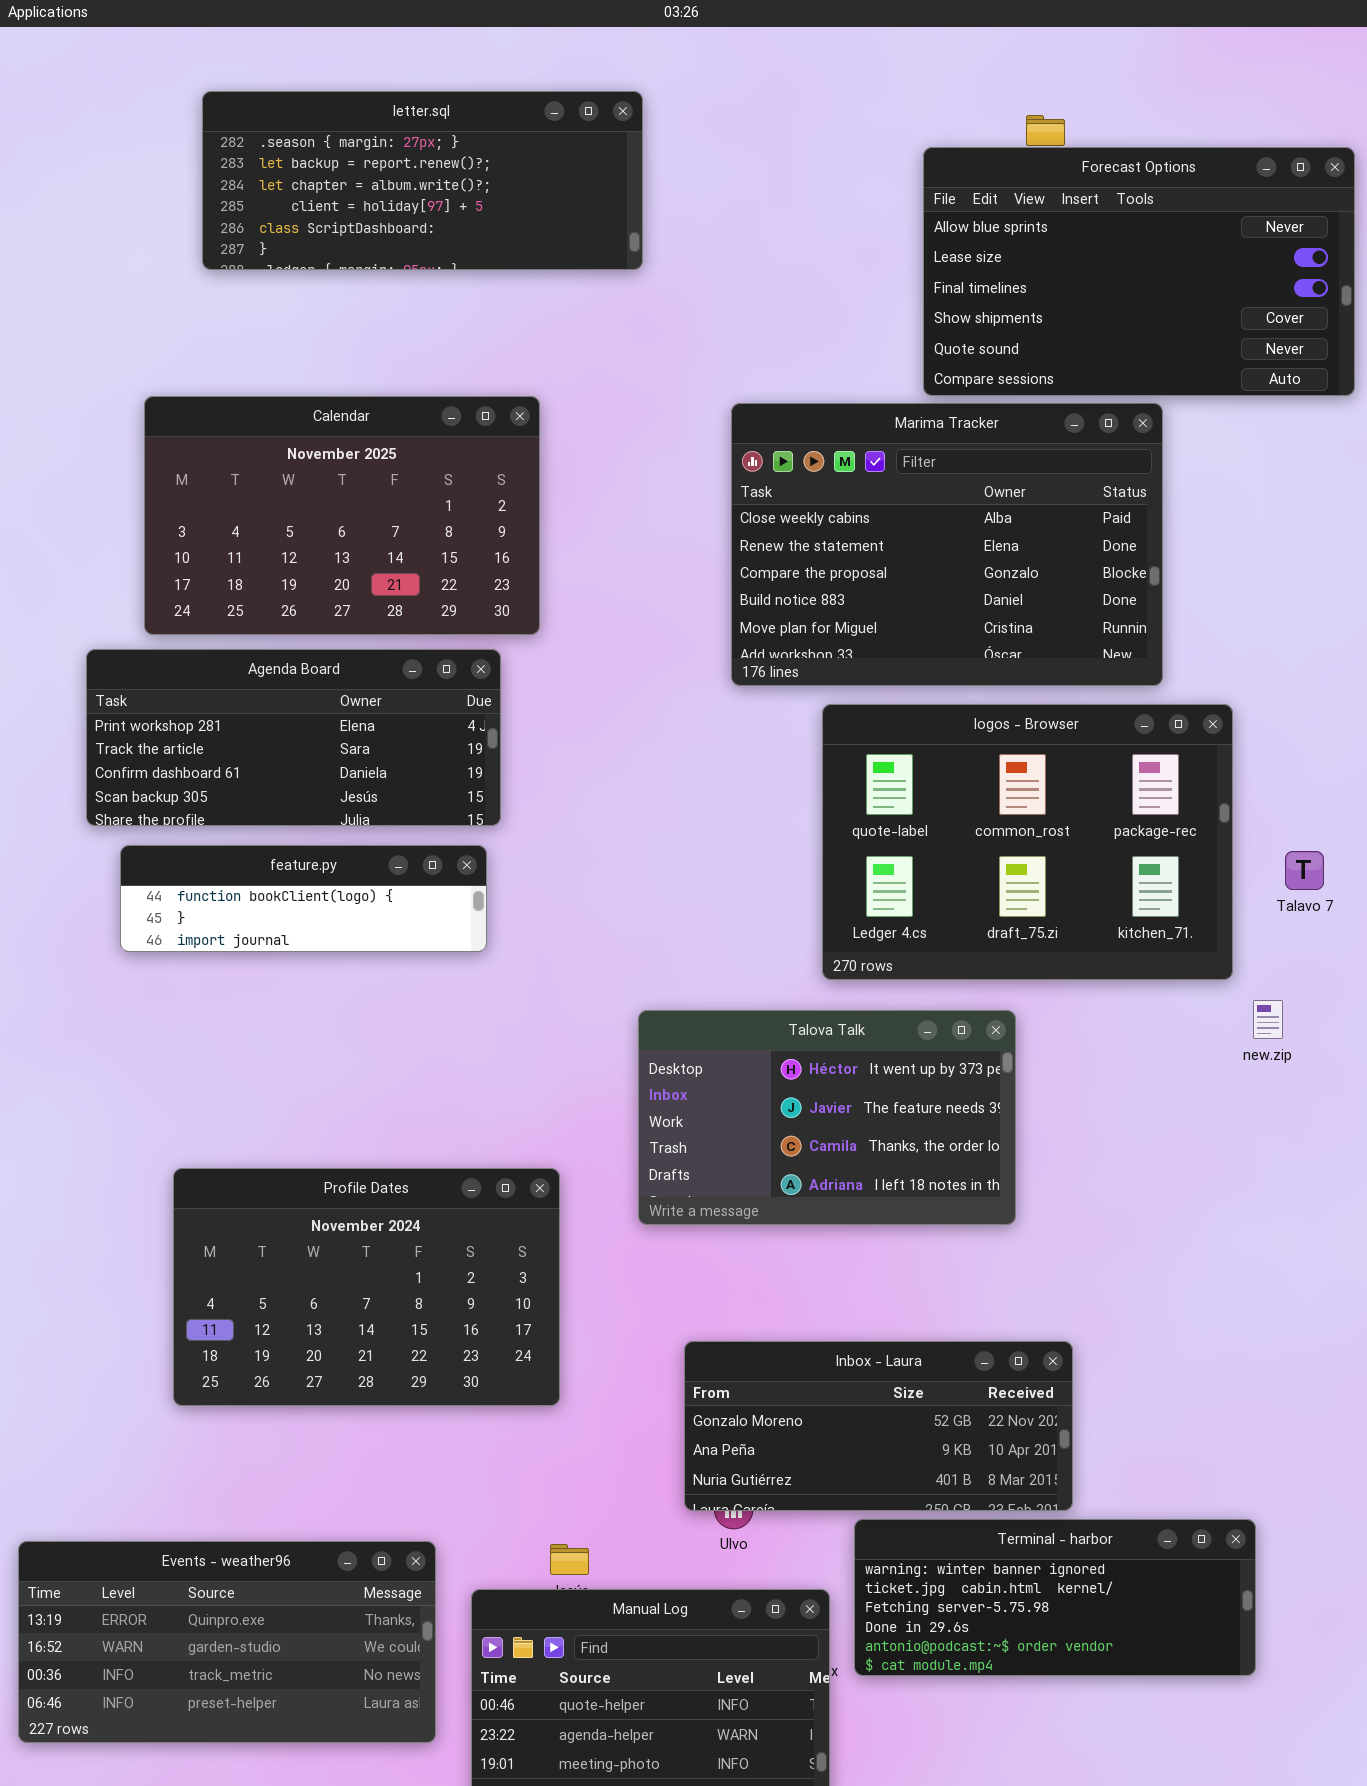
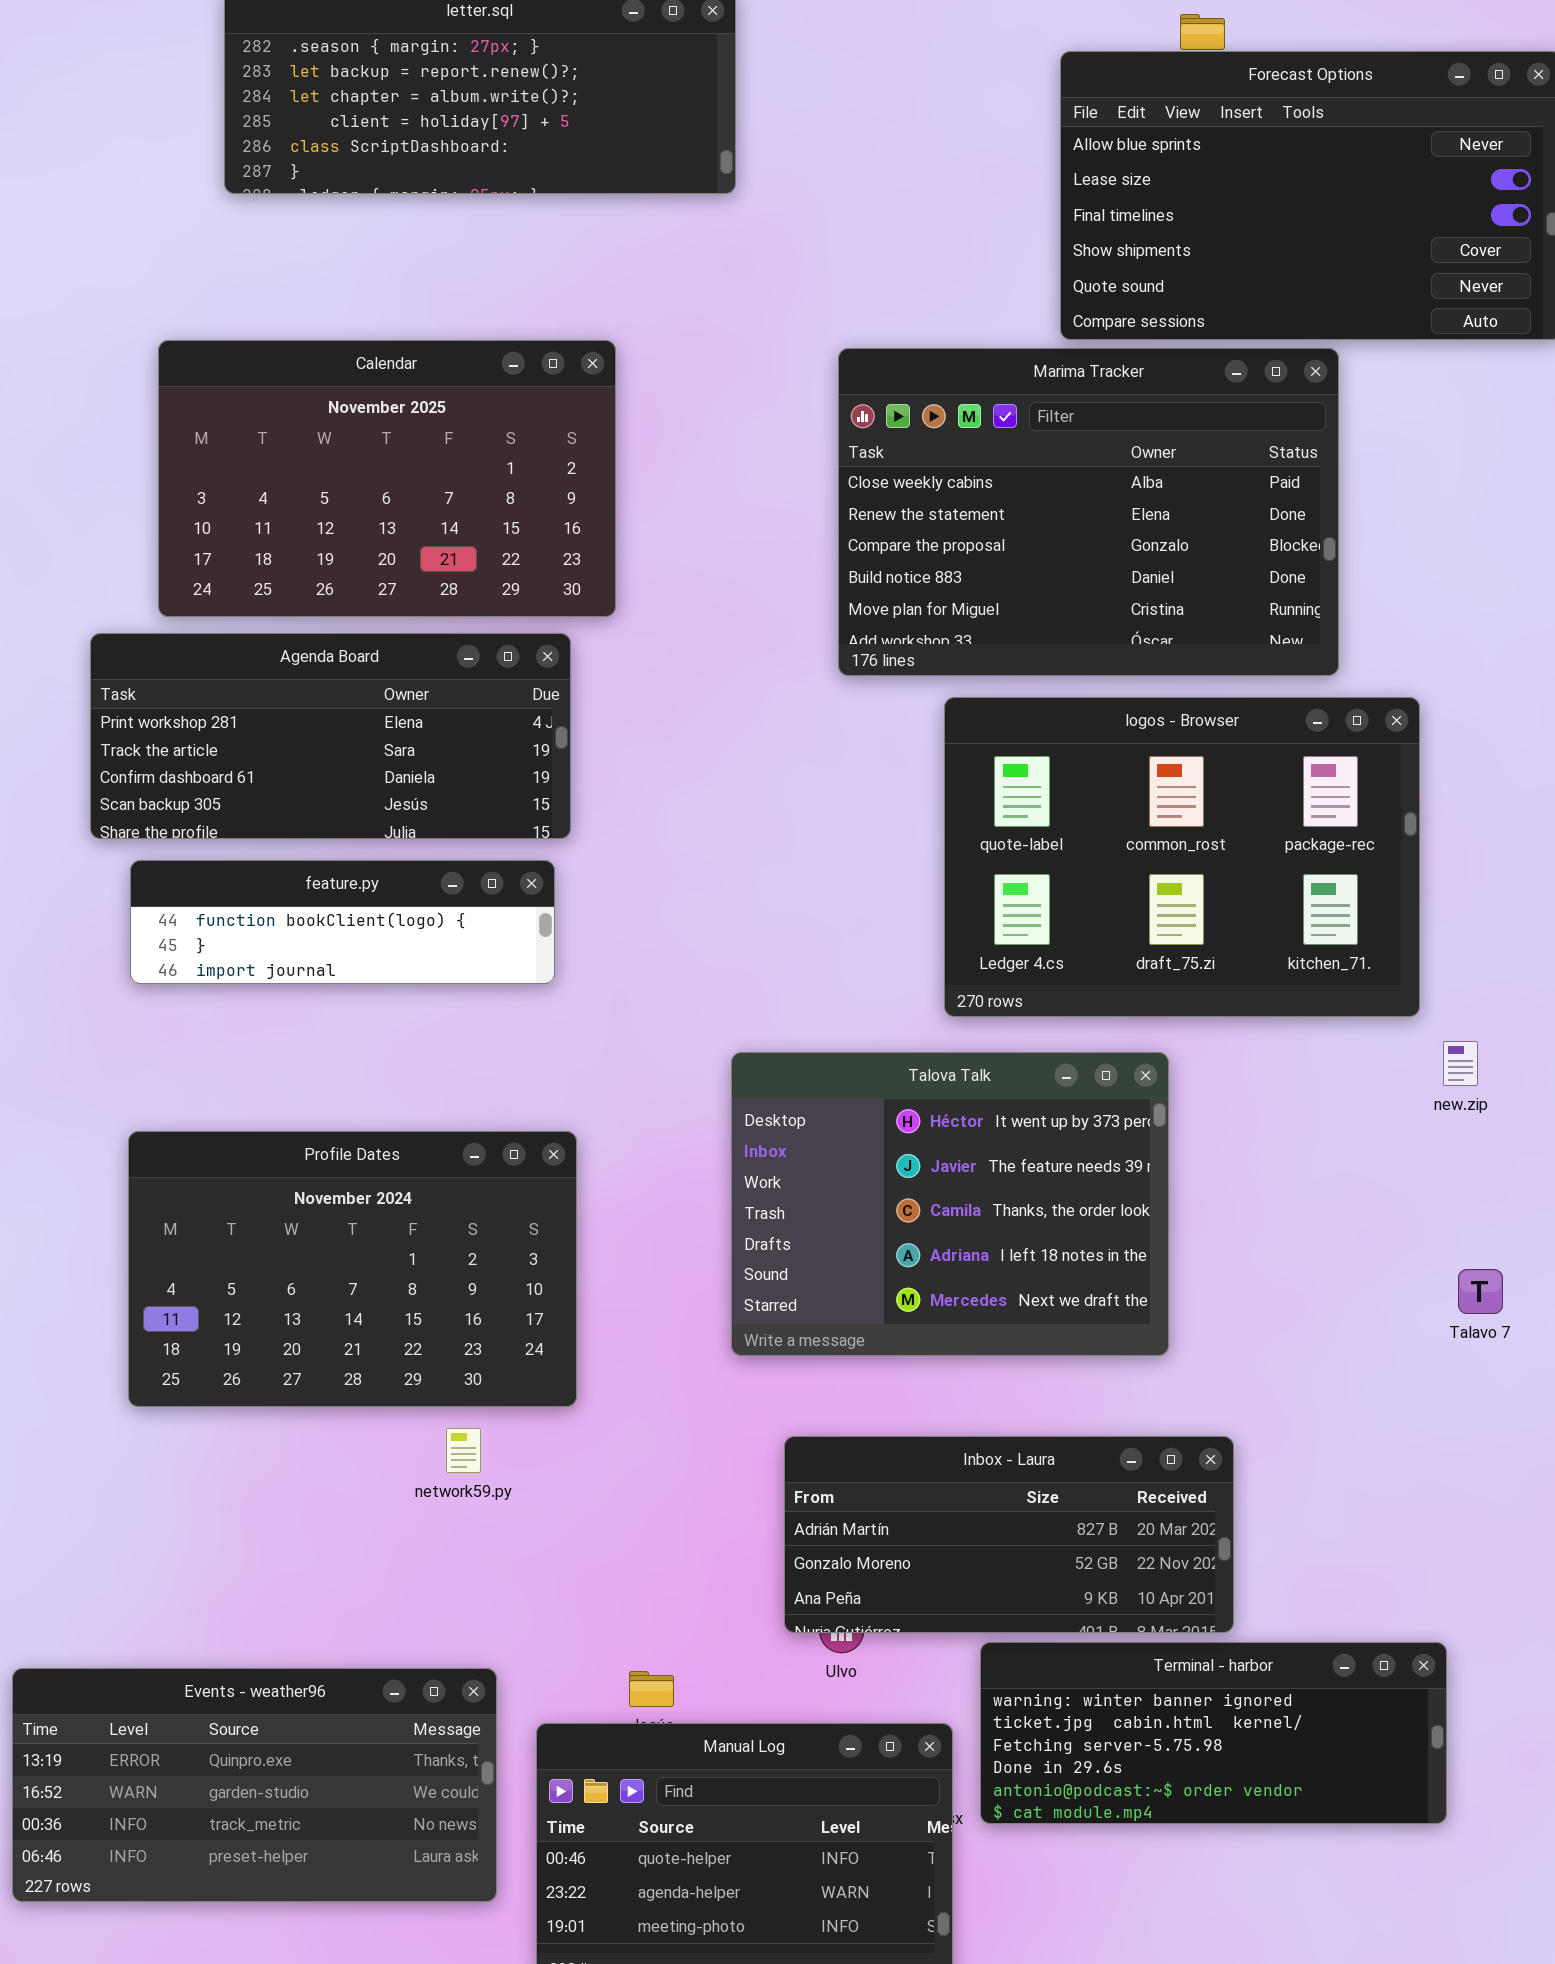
Talavo 7: [1285,851,1324,890] -> [1458,1269,1503,1314], moved
Talova Talk: [638,1010,1016,1225] -> [731,1052,1169,1356], resized
Profile Dates: [173,1168,560,1406] -> [128,1131,577,1407], moved
Inbox - Laura: [684,1341,1073,1511] -> [784,1436,1234,1633], scrolled up 1 row

